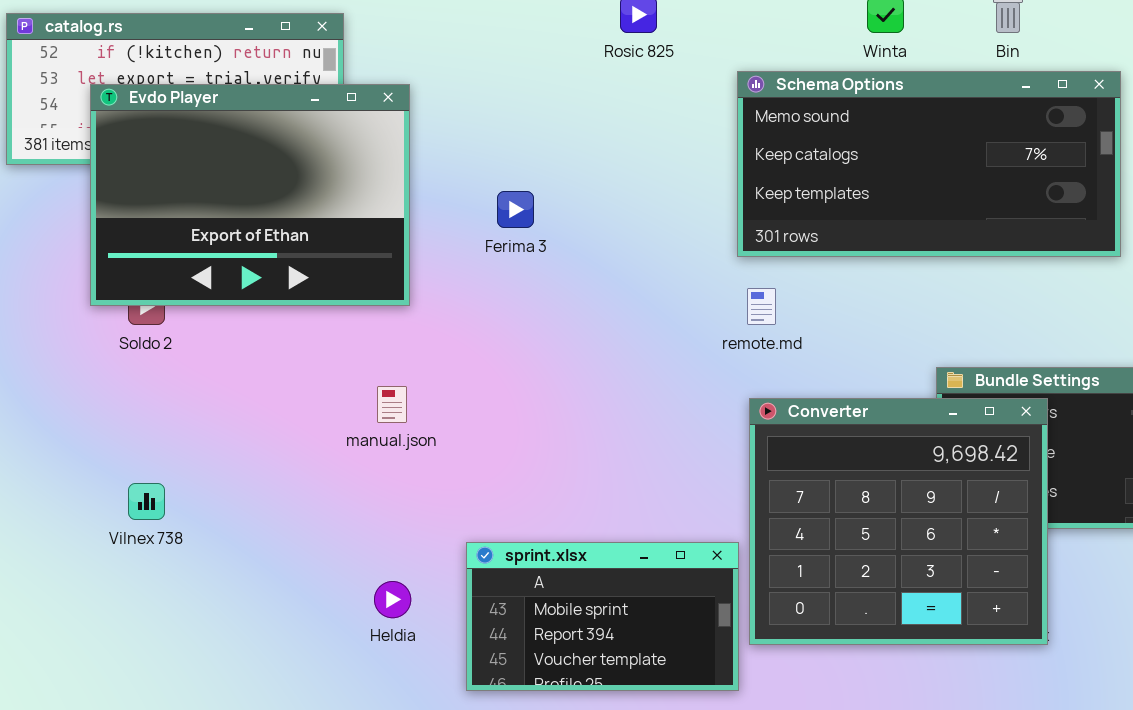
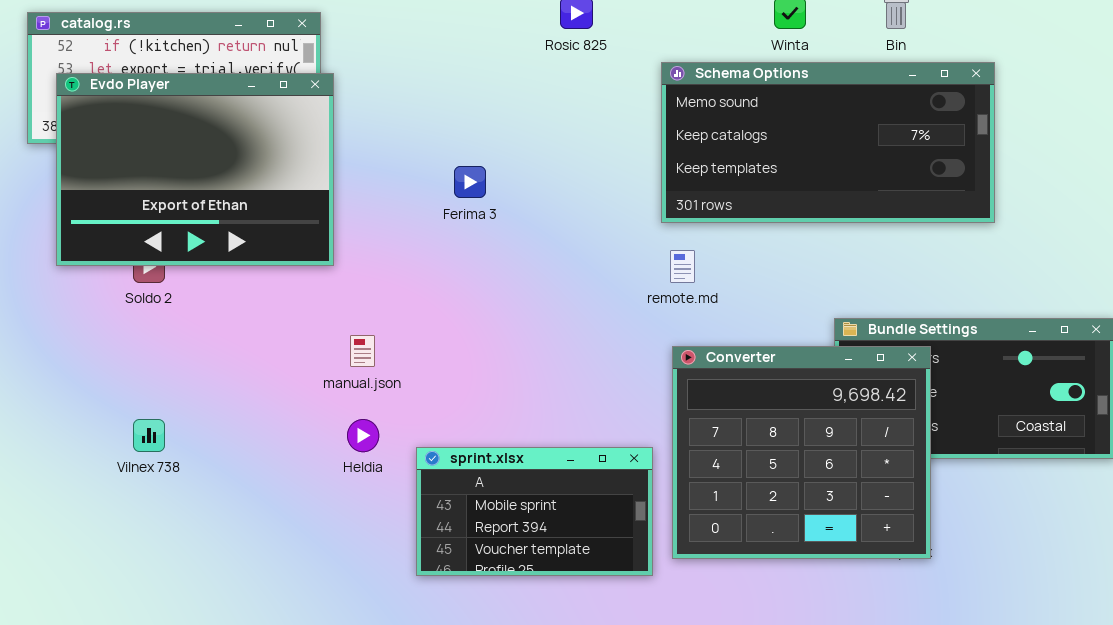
Evdo Player: [90,84,410,306] -> [56,73,334,266], moved
sprint.xlsx: [466,542,739,691] -> [416,447,653,576], moved
Heldia: [374,581,411,618] -> [347,419,379,452], moved

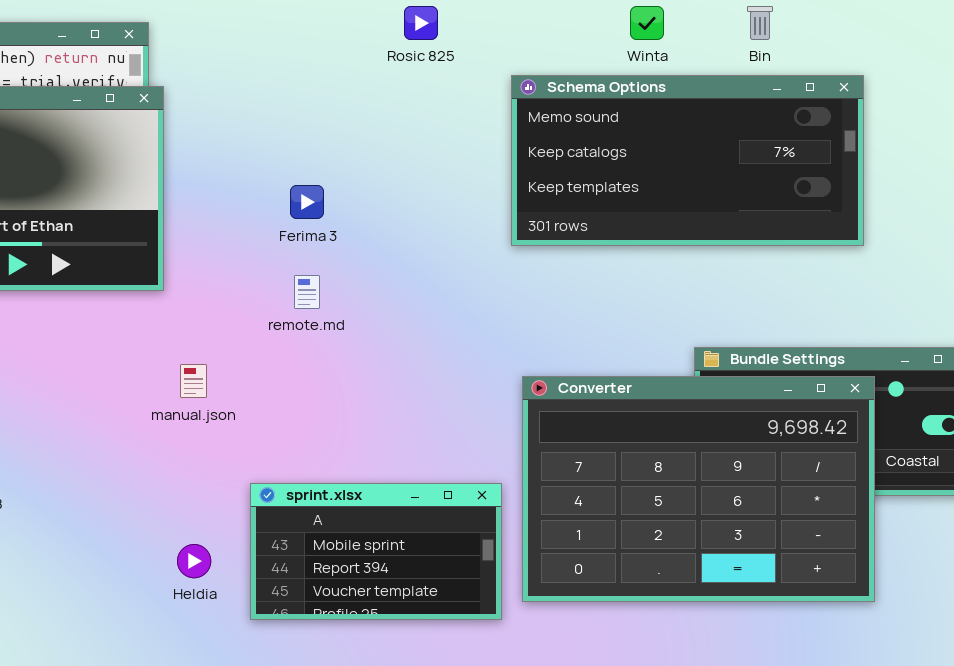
remote.md: [670,250,695,283] -> [294,275,320,309], moved
Converter: [672,346,931,559] -> [522,376,875,602], resized
Heldia: [347,419,379,452] -> [177,544,211,578], moved

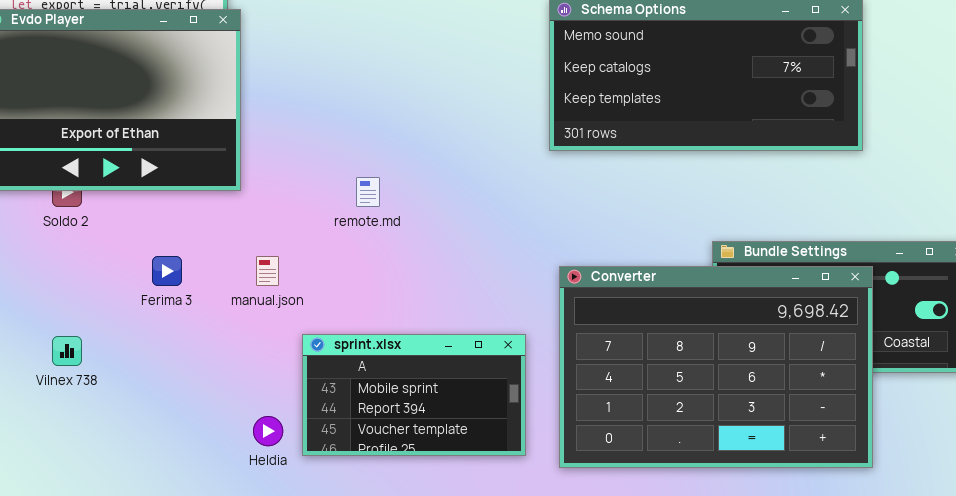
Ferima 3: [290,185,324,219] -> [152,256,182,286], moved
sprint.xlsx: [250,483,502,620] -> [302,334,526,456], moved

